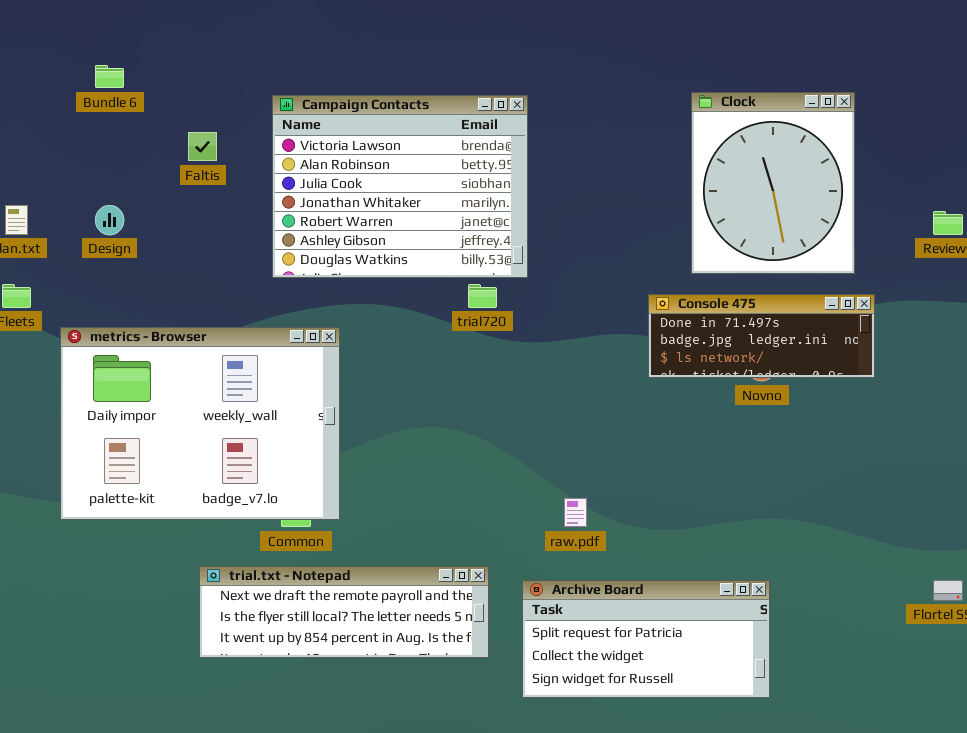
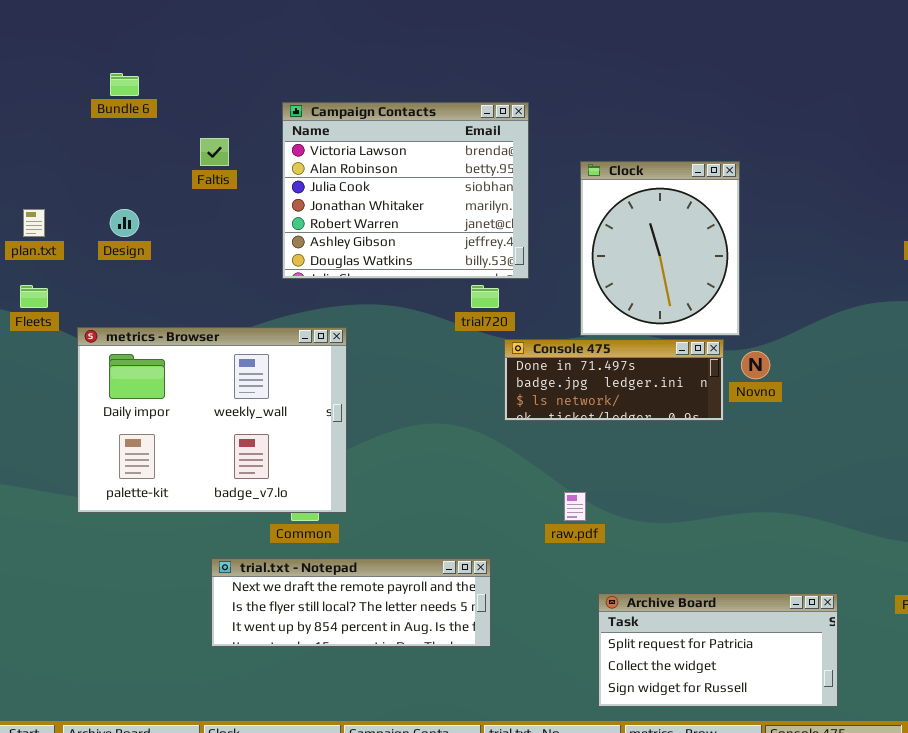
Clock: [691,92,855,274] -> [580,161,740,336], moved
Console 475: [648,294,875,378] -> [504,339,724,421], moved
Archive Board: [522,580,770,698] -> [598,593,838,707], moved

